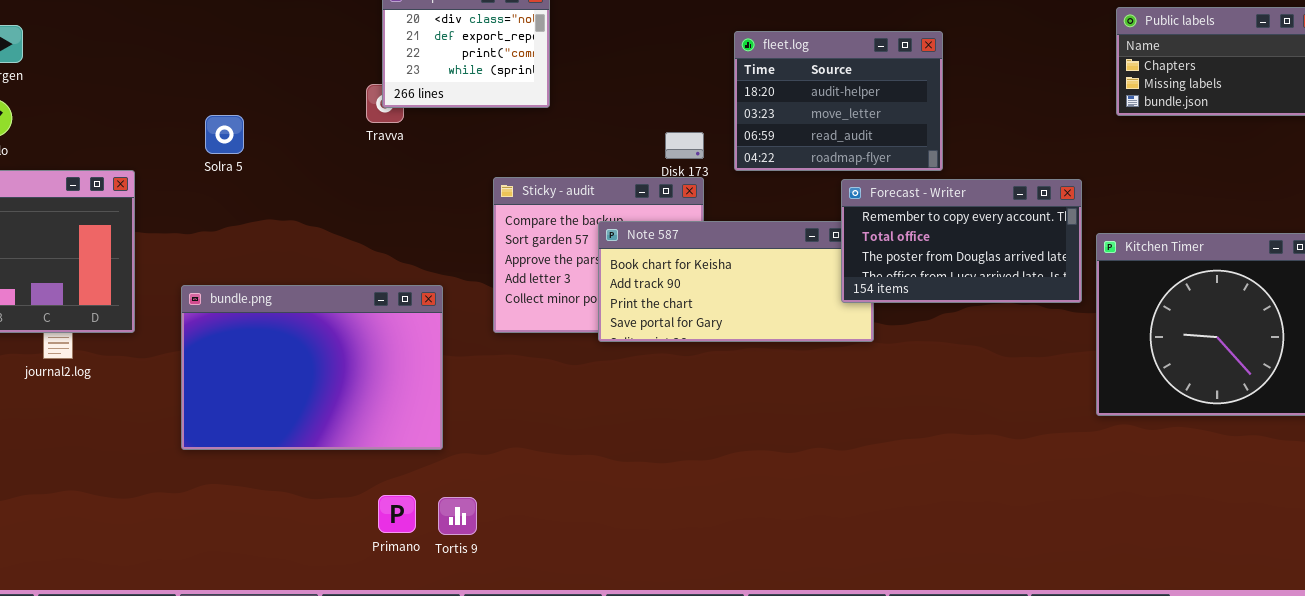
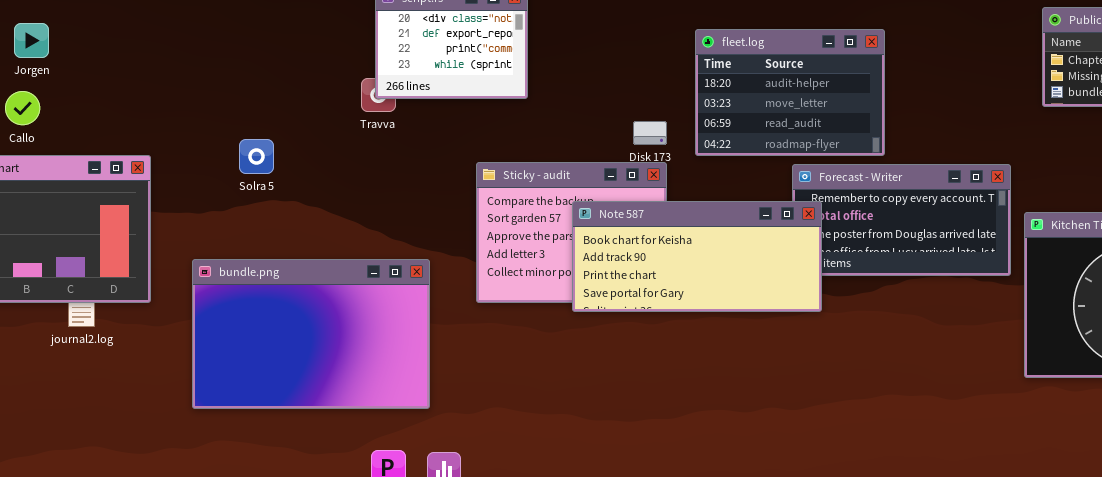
Solra 5: [205,115,244,154] -> [239,139,274,174], moved
Note 587: [598,221,874,342] -> [572,201,822,312], raised

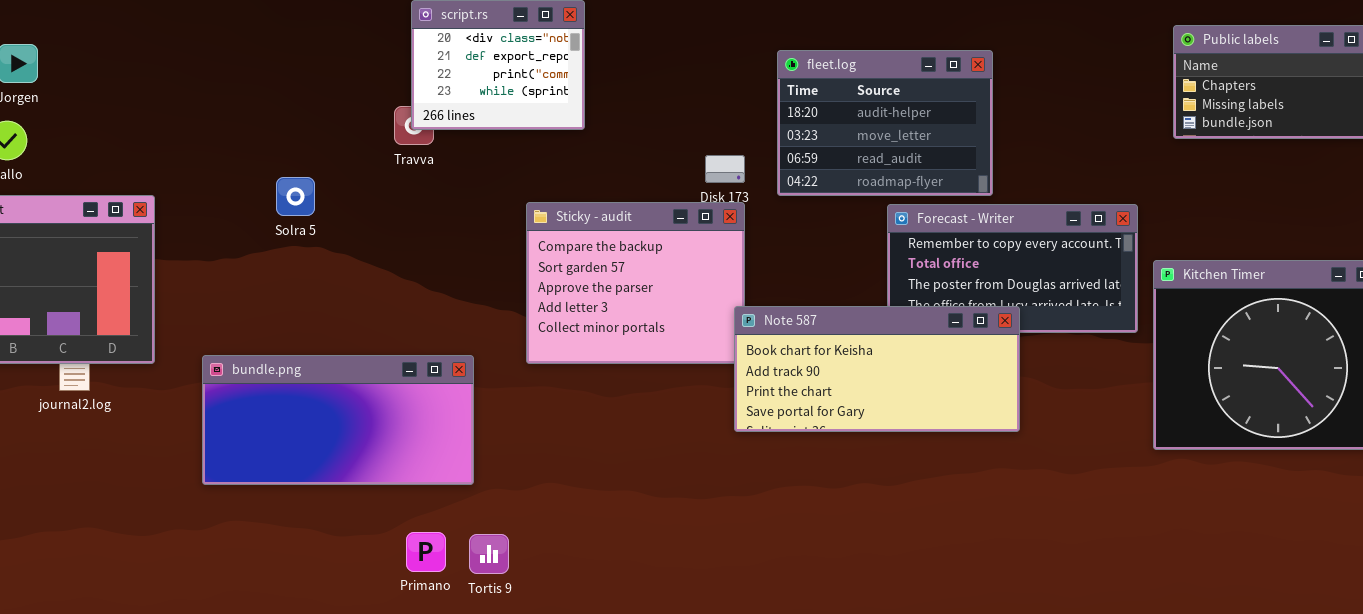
Solra 5: [239,139,274,174] -> [276,177,315,216], moved
Note 587: [572,201,822,312] -> [734,306,1020,432], moved
bundle.png: [192,259,430,409] -> [202,355,474,485], resized

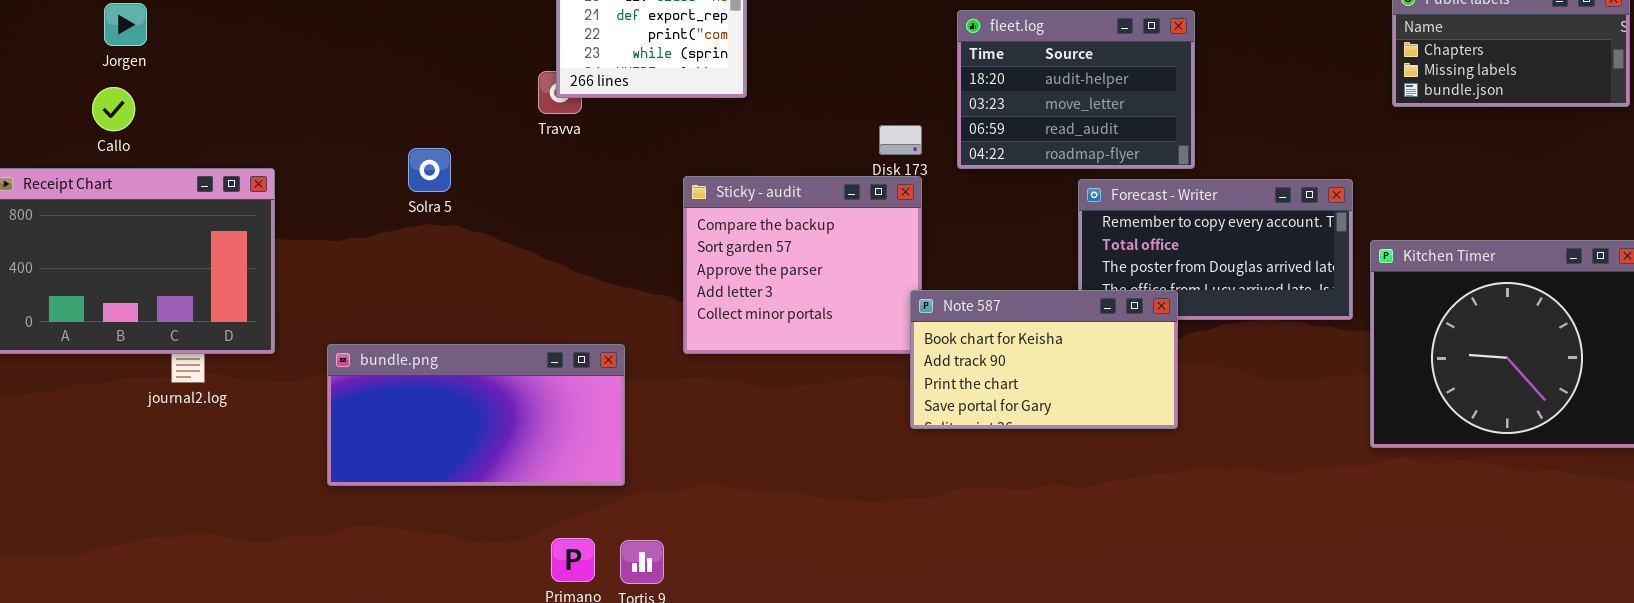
Note 587: [734,306,1020,432] -> [910,290,1178,429], resized

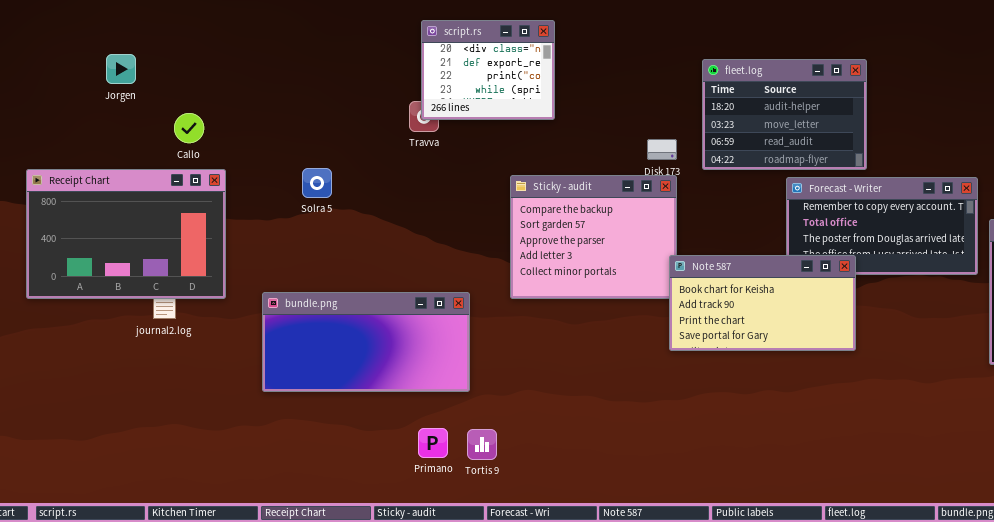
Callo: [92,87,135,131] -> [174,113,204,143], moved
Solra 5: [408,148,451,192] -> [302,168,332,198], moved

